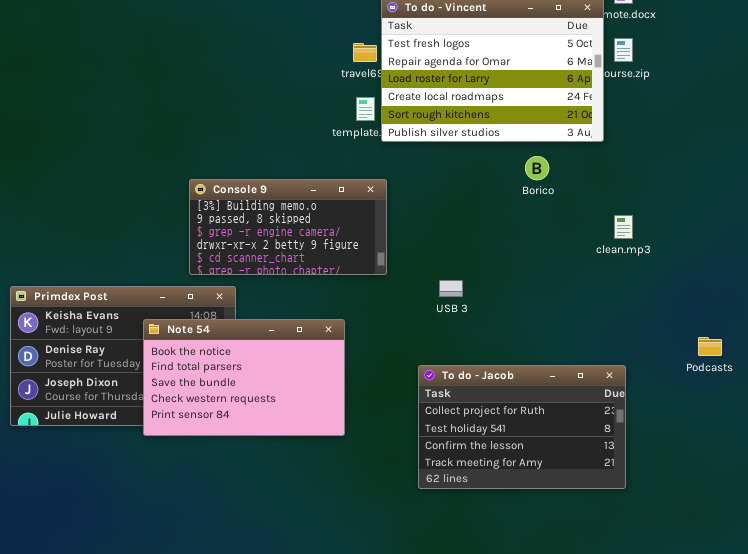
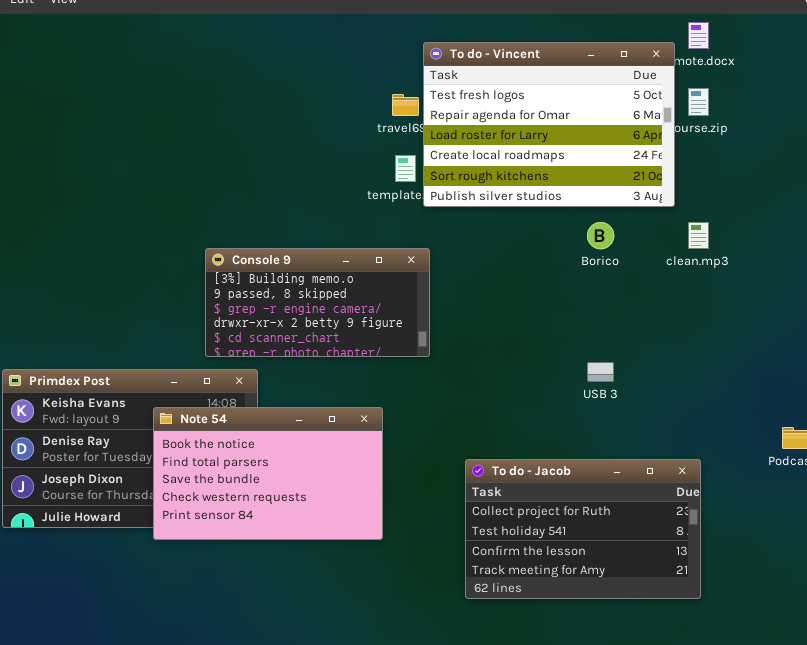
clean.mp3: [614,215,633,239] -> [688,222,709,249], moved
USB 3: [439,280,463,297] -> [587,362,614,382], moved

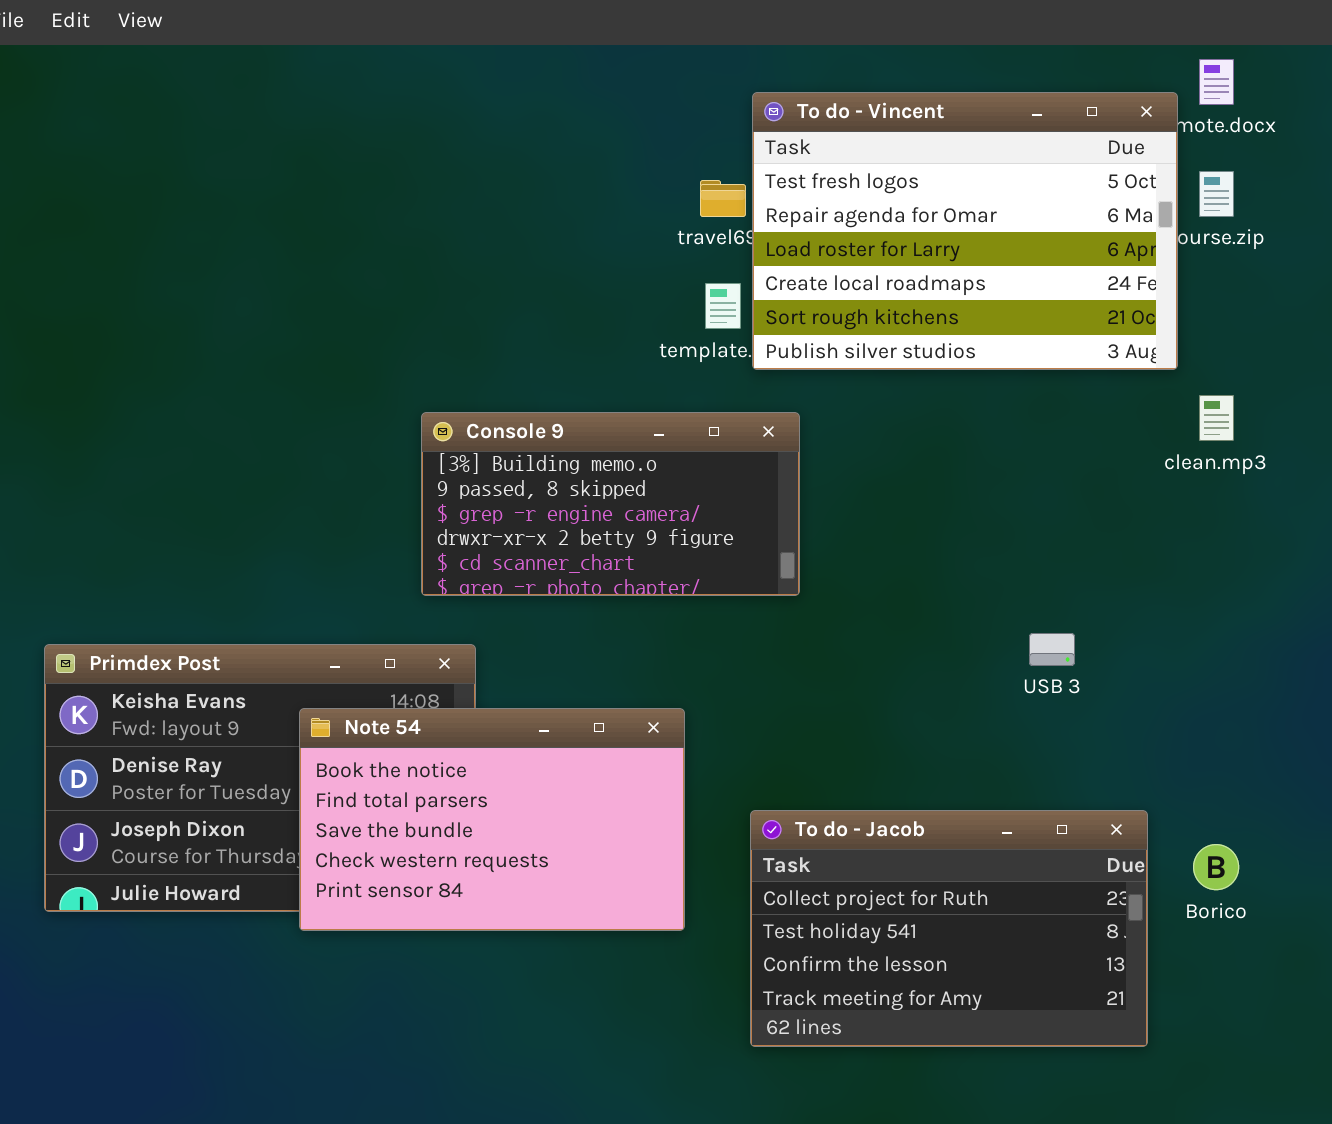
Borico: [587,222,614,249] -> [1193,844,1239,890], moved
Console 9: [205,248,430,357] -> [421,412,800,596], moved
To do - Jacob: [465,459,701,599] -> [750,810,1148,1047], moved

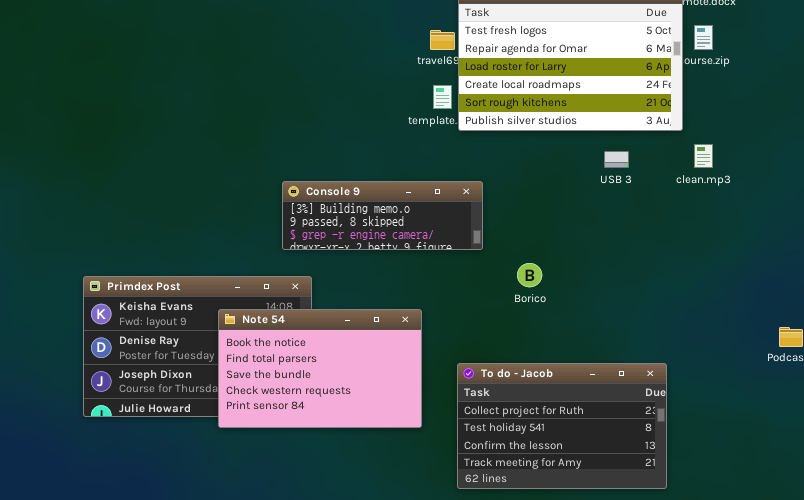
Console 9: [421,412,800,596] -> [282,181,483,250], resized
USB 3: [1029,633,1075,666] -> [604,151,629,168], moved
Borico: [1193,844,1239,890] -> [517,263,542,287], moved

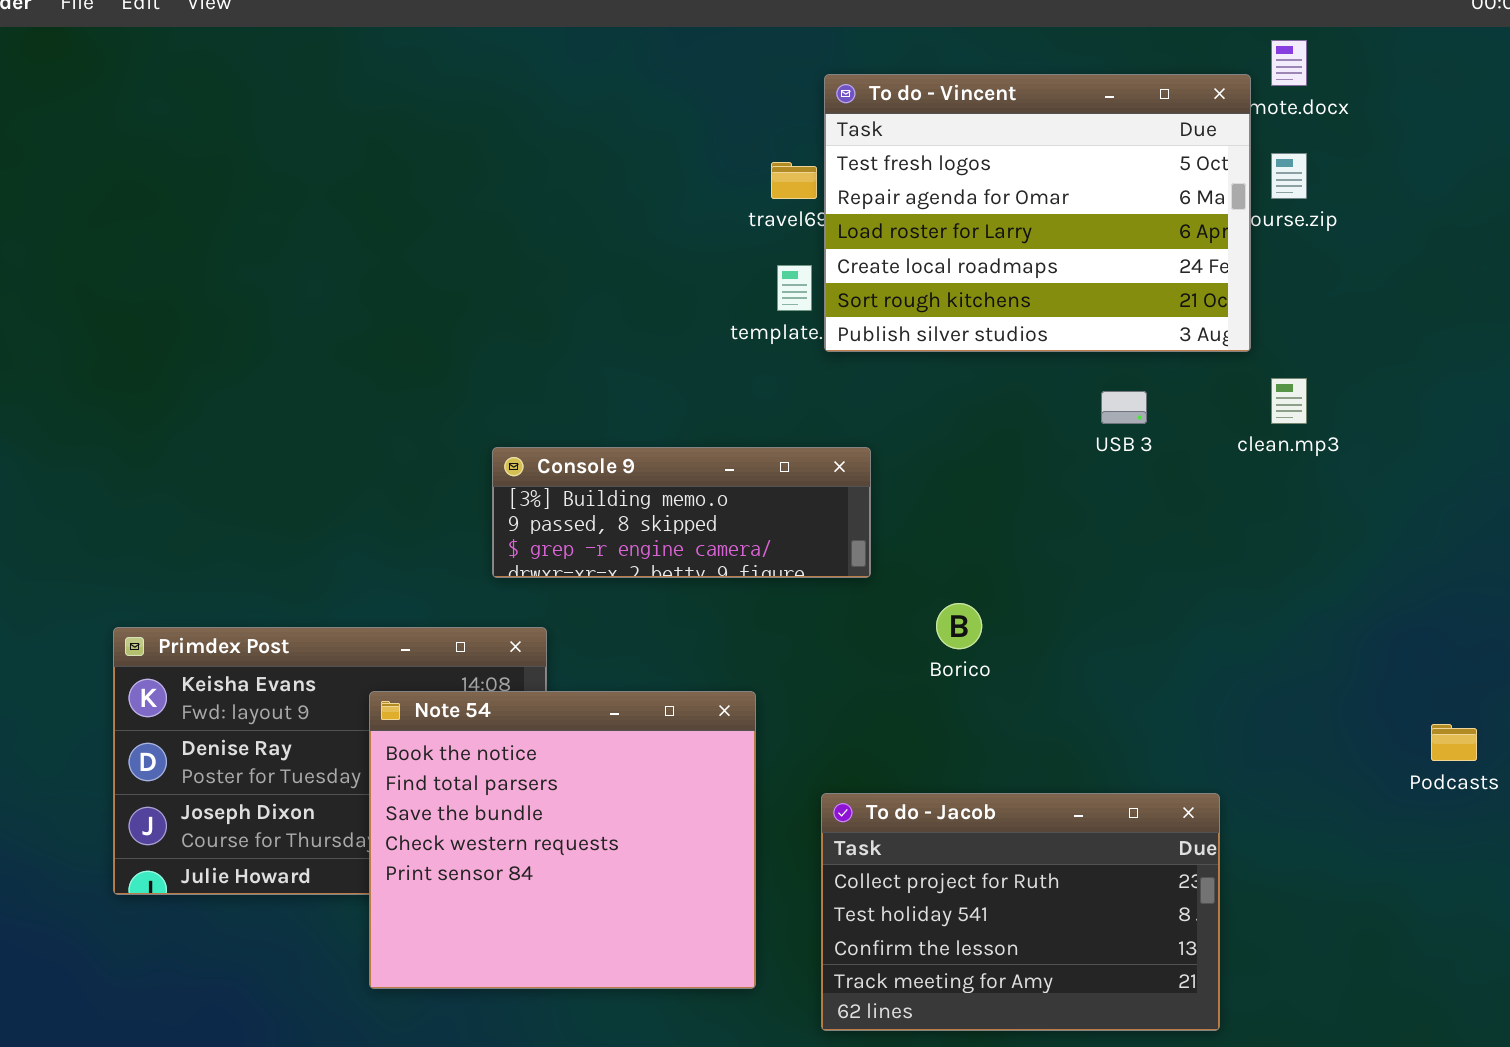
Note 54: [218,309,422,428] -> [369,691,756,989], resized

